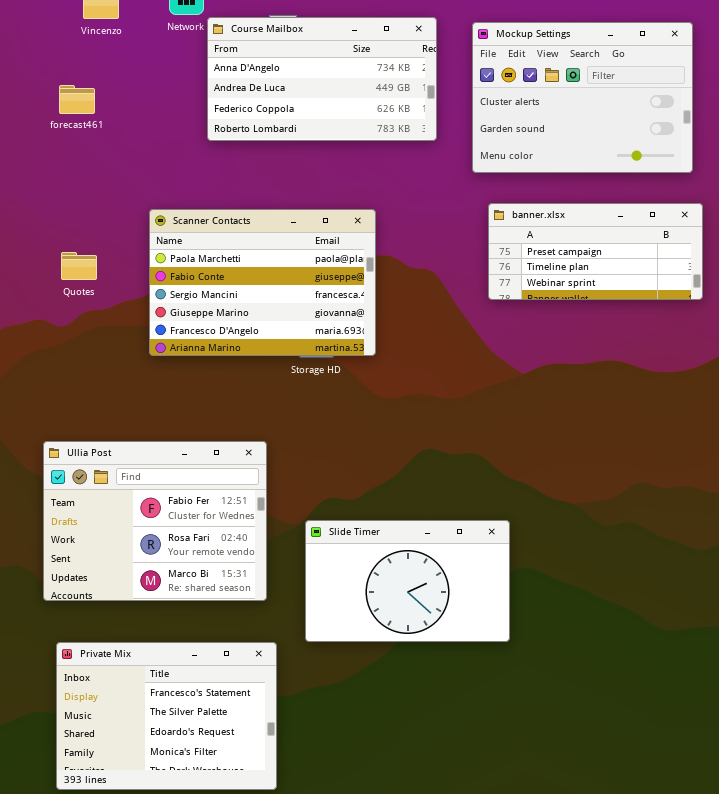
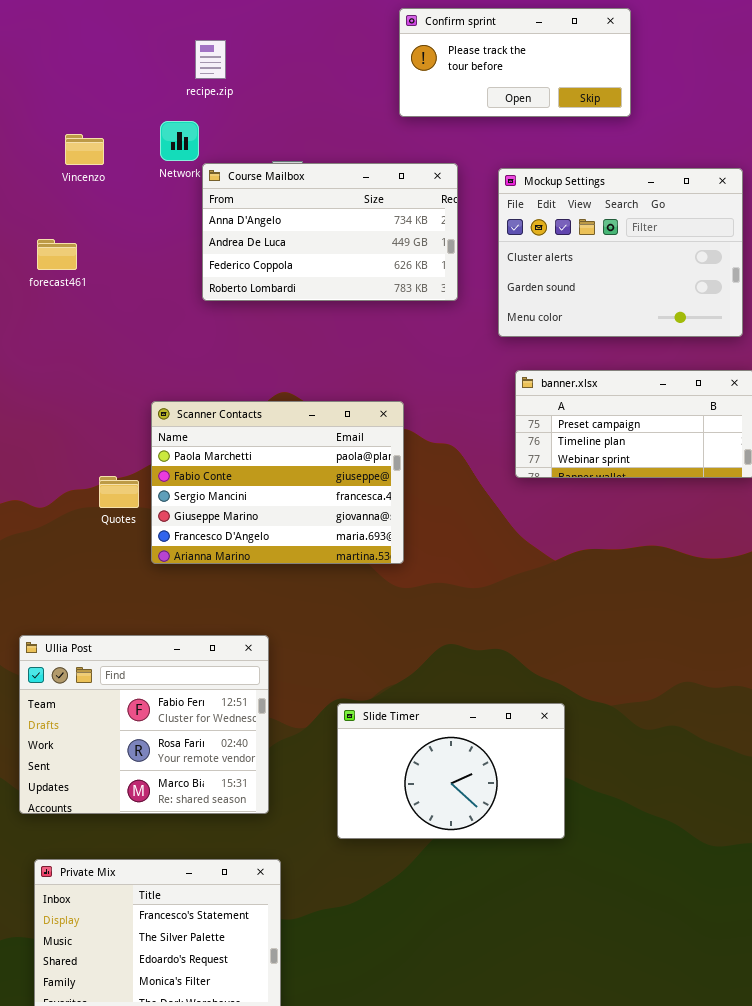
Scanner Contacts: [149,209,376,356] -> [151,401,404,564], moved
Quotes: [61,252,97,280] -> [99,476,139,508], moved
Slide Timer: [305,520,510,642] -> [337,703,565,839], moved

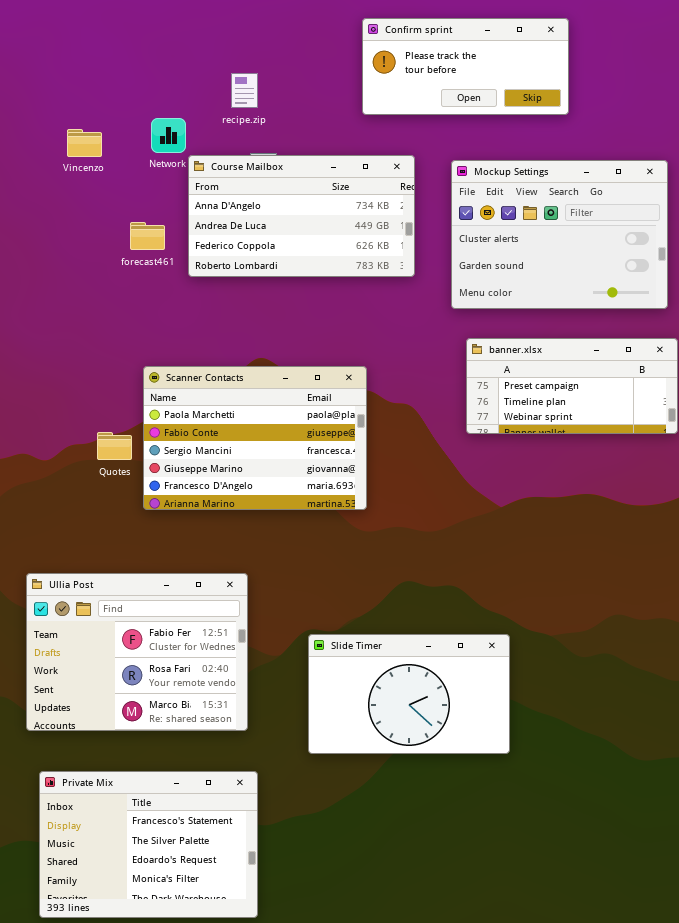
recipe.zip: [195,40,226,79] -> [231,73,258,108], moved
forecast461: [37,239,77,270] -> [130,222,165,250], moved

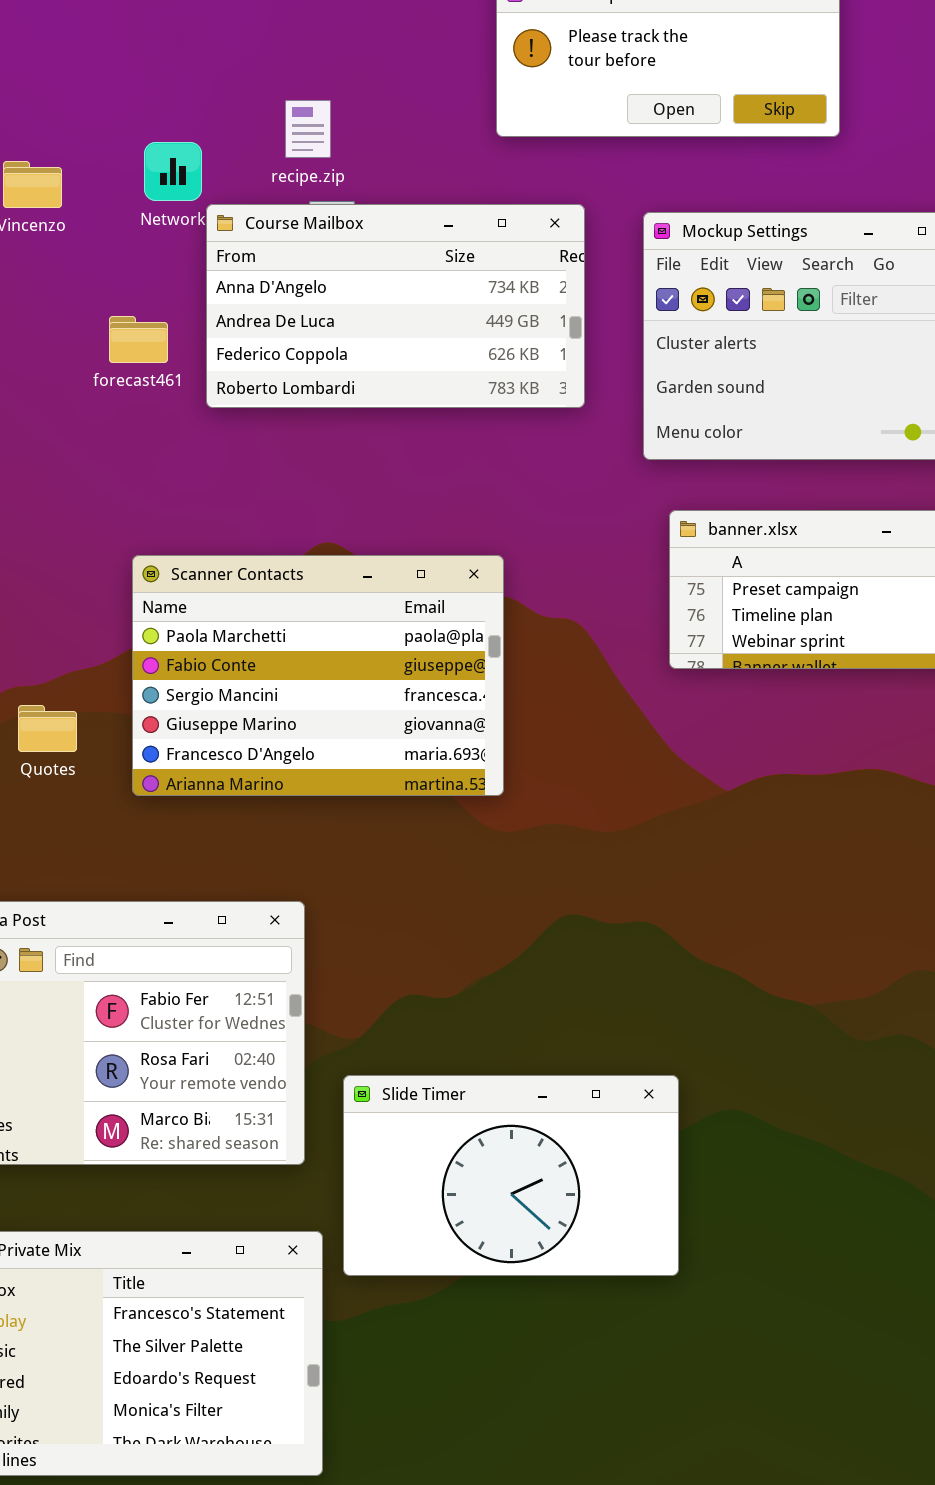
recipe.zip: [231,73,258,108] -> [285,100,331,158], moved
Quotes: [97,432,132,460] -> [18,705,77,752], moved
Slide Timer: [308,634,510,754] -> [343,1075,679,1276], moved

